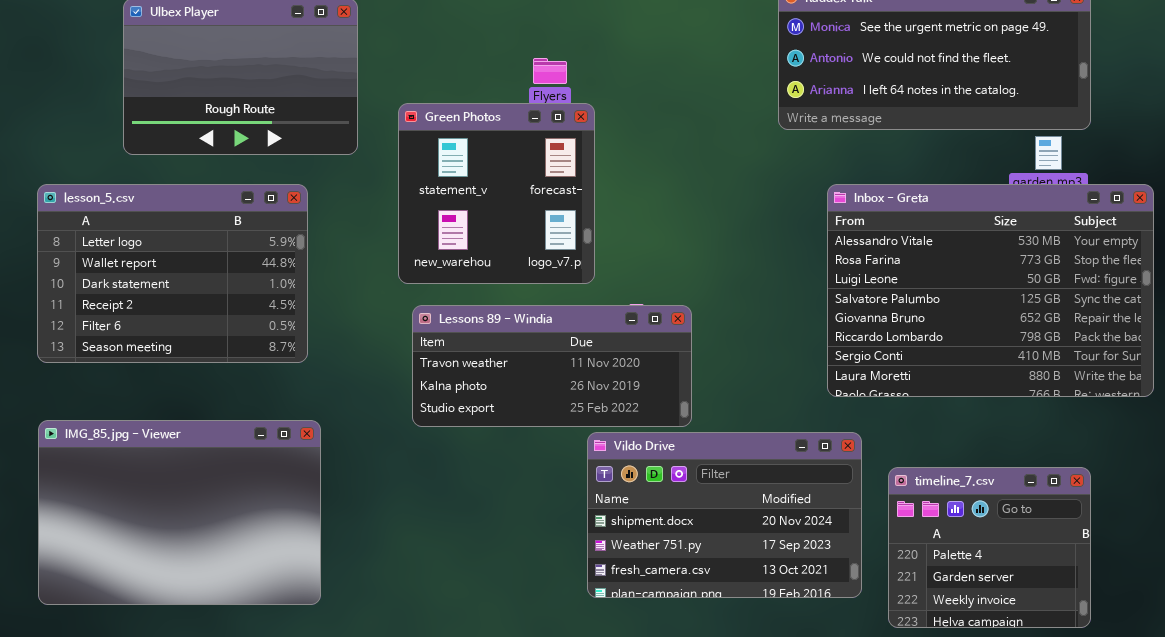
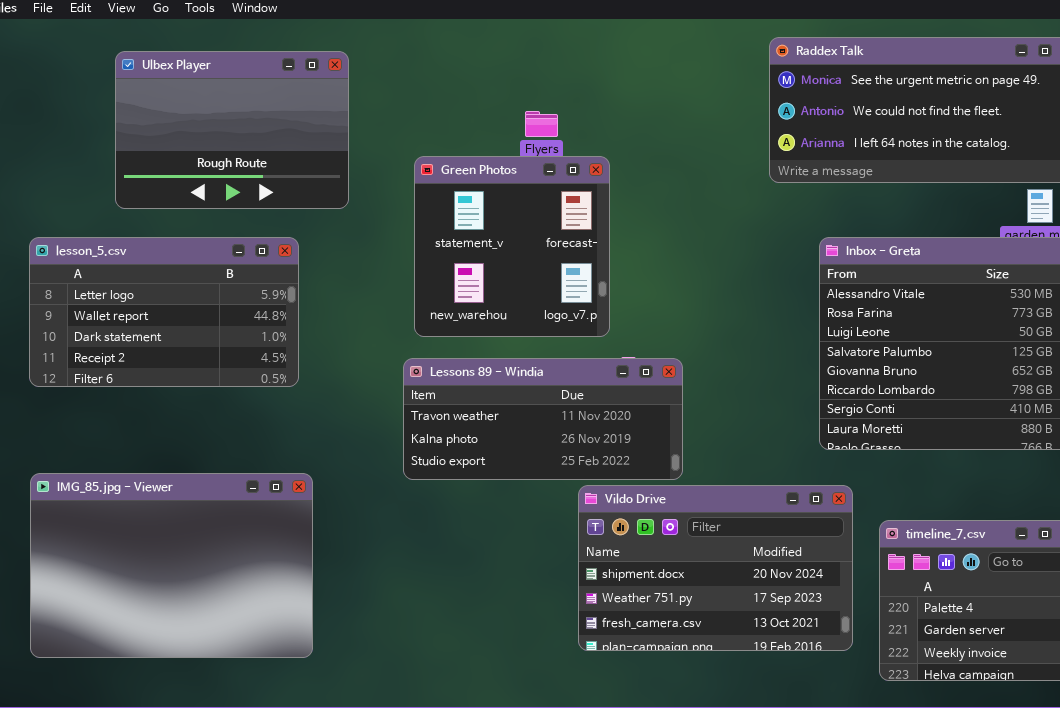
Green Photos: [398,103,595,284] -> [414,156,610,337], moved
lesson_5.csv: [37,184,308,363] -> [29,237,299,387], resized

